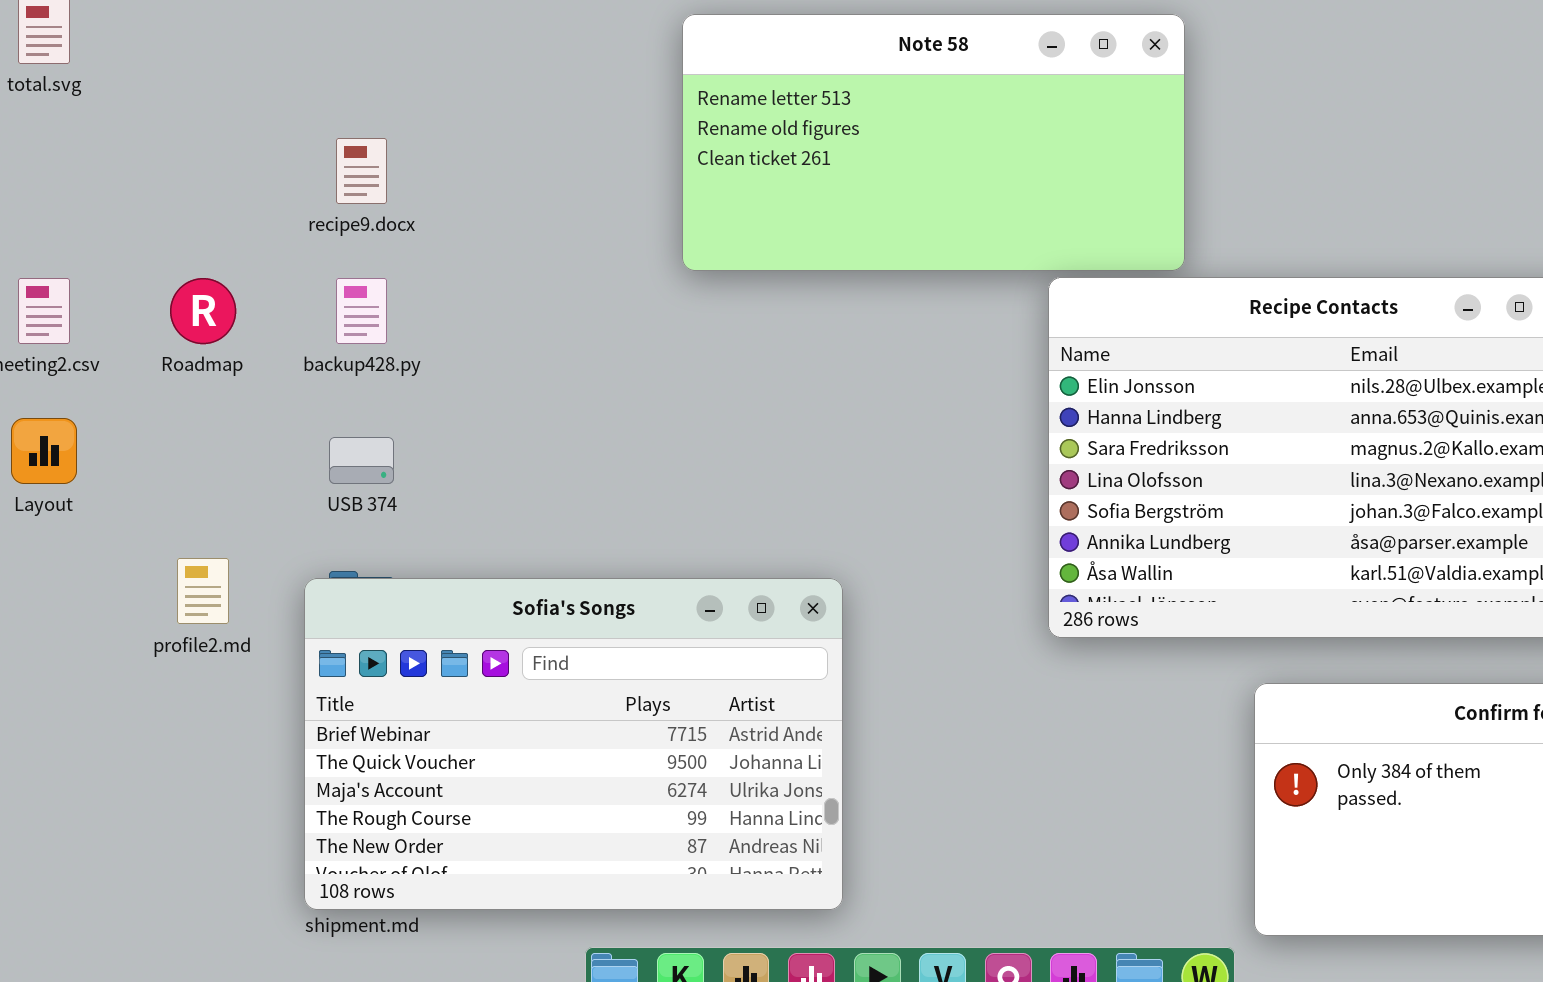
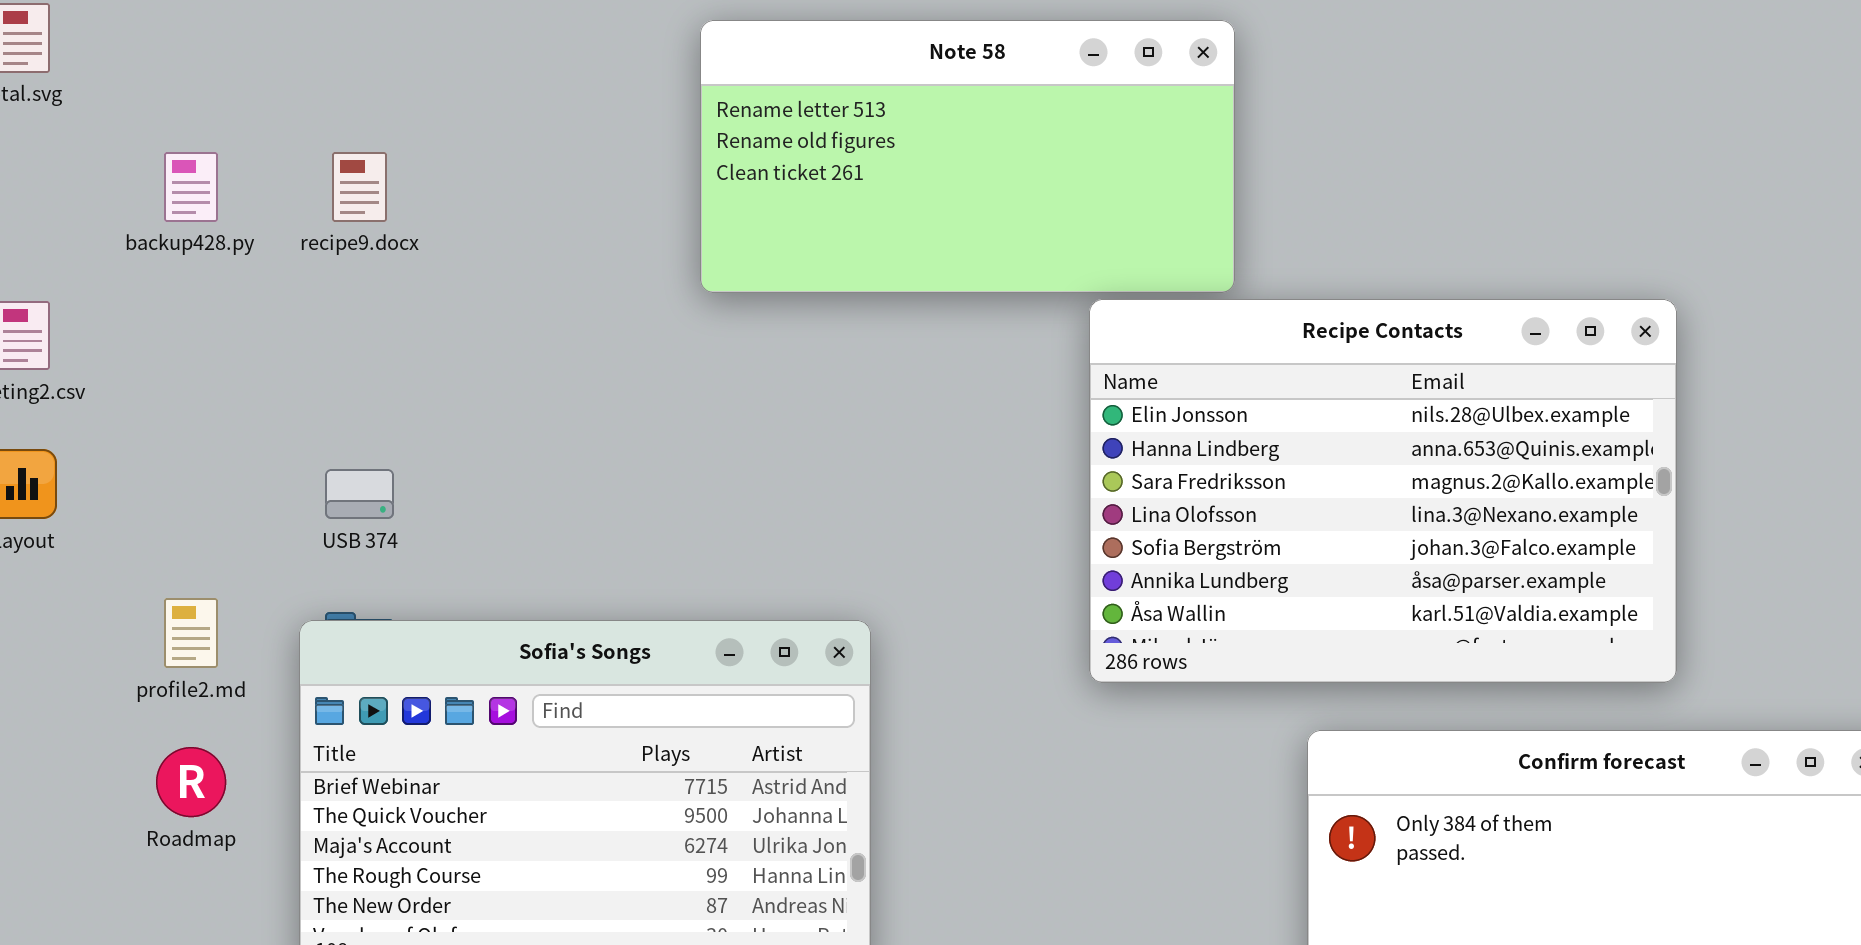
Roadmap: [170,278,236,344] -> [156,747,226,817], moved
backup428.py: [336,278,387,344] -> [164,152,218,222], moved

